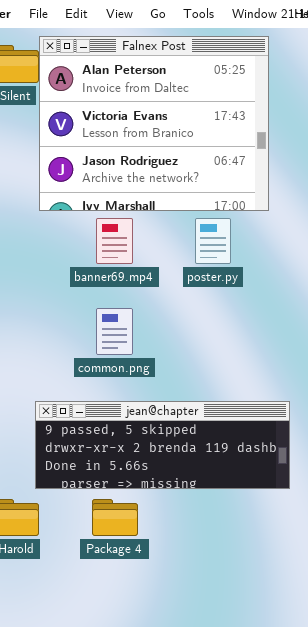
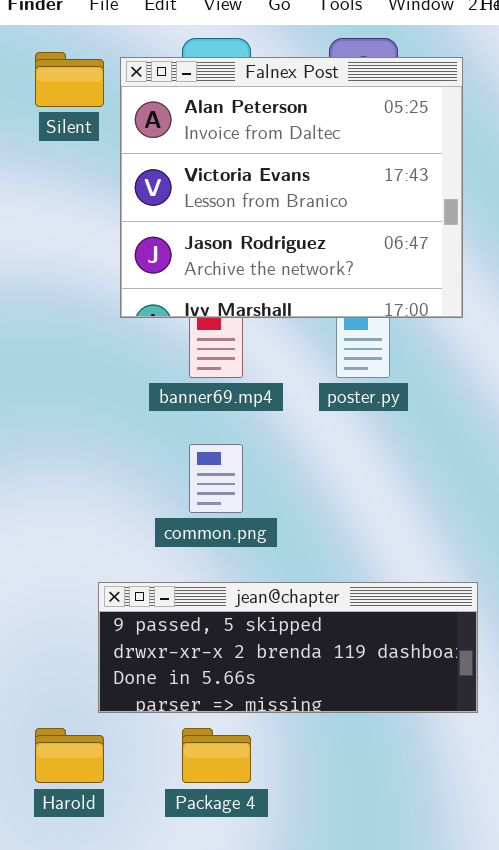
Falnex Post: [39,36,269,211] -> [120,57,463,318], moved

